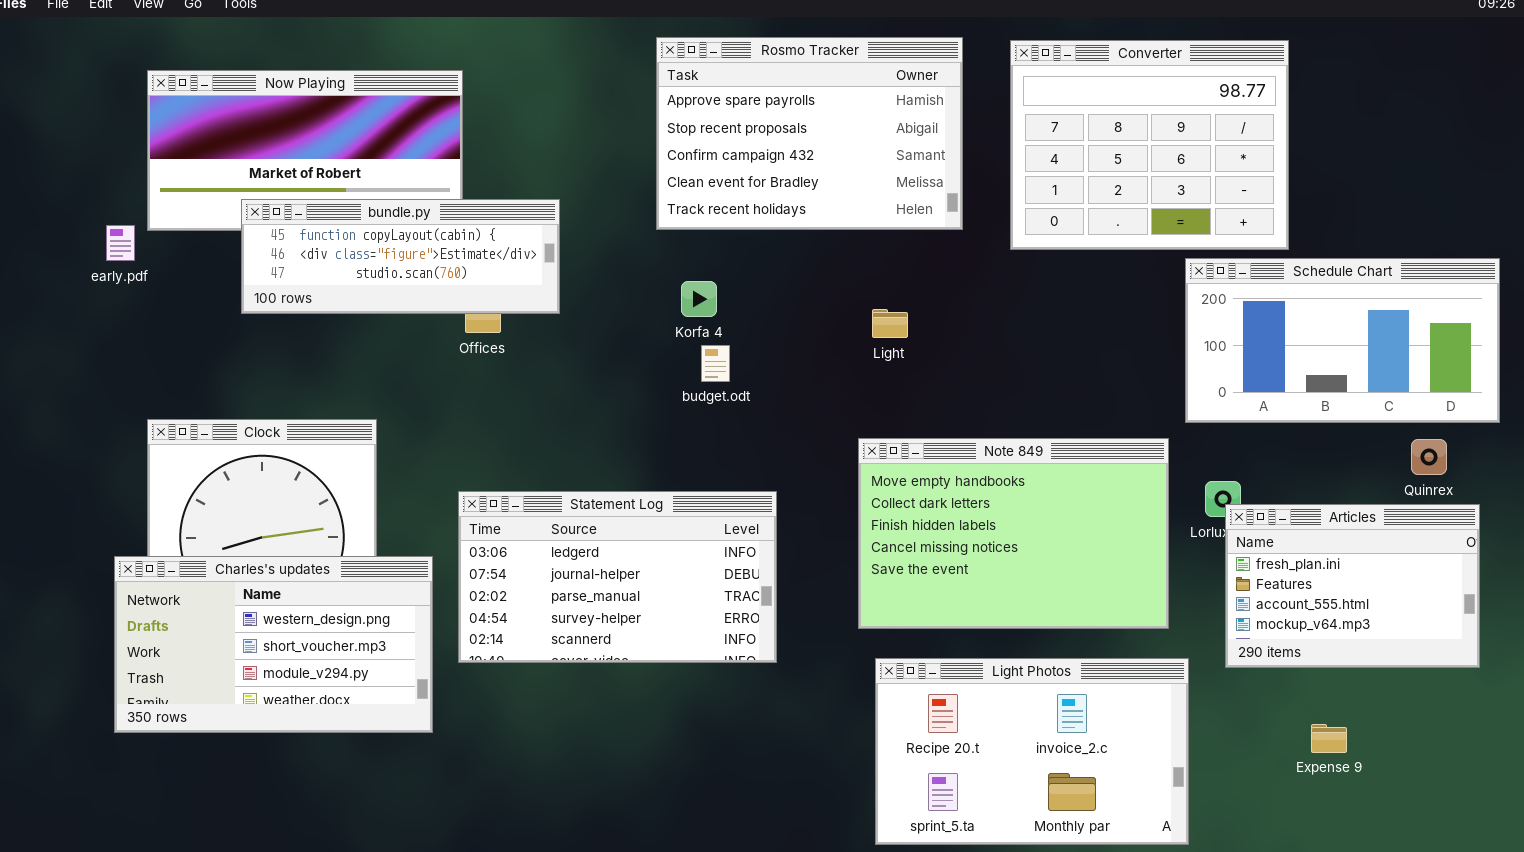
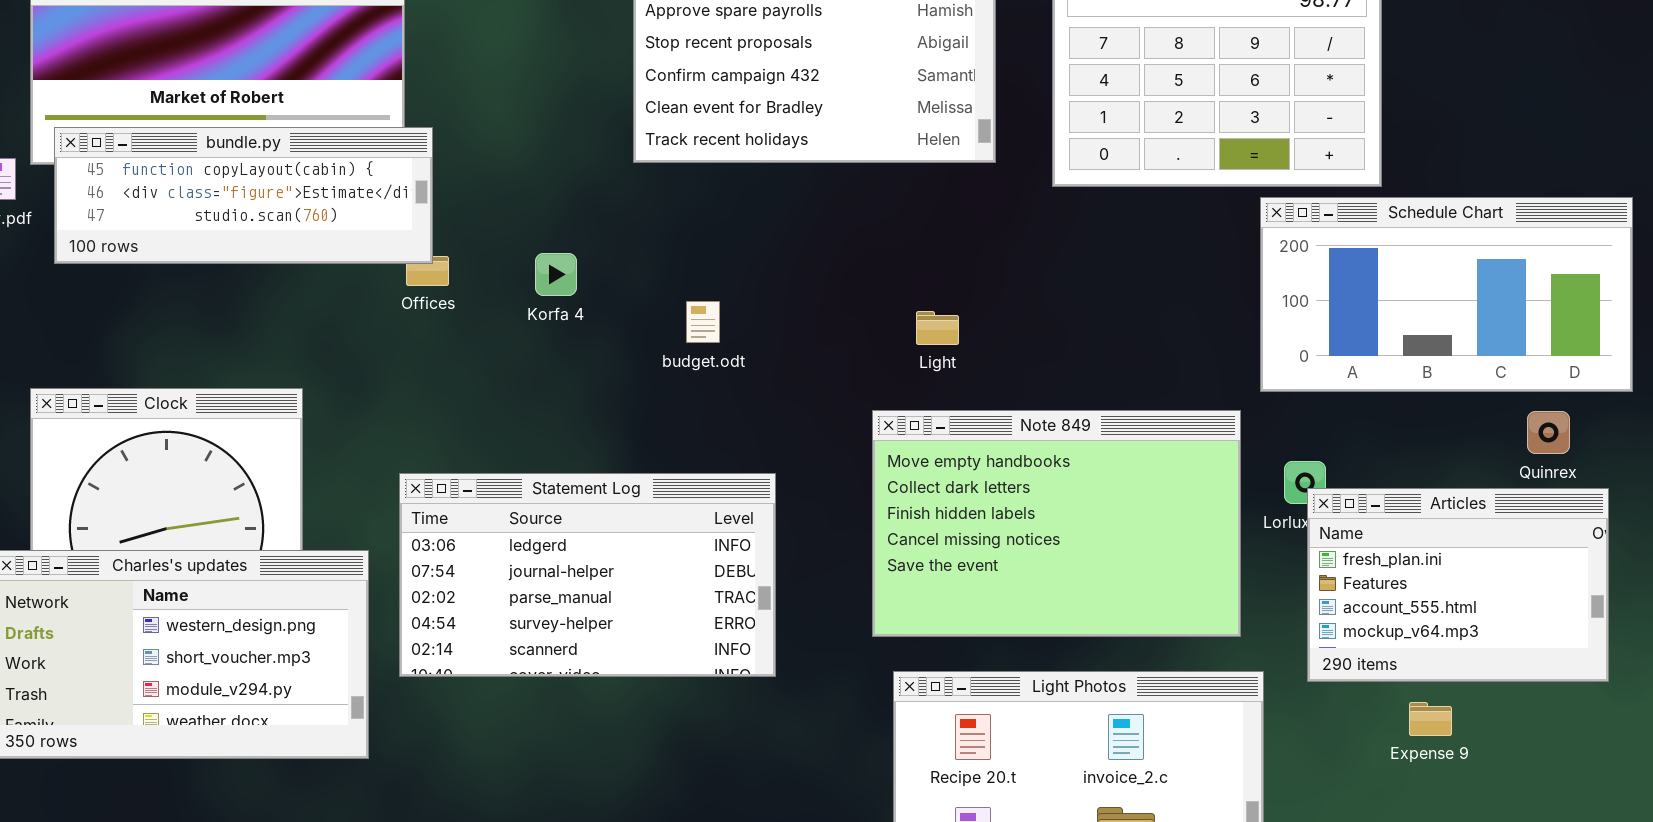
bundle.py: [241,199,560,314] -> [54,127,433,264], moved
Korfa 4: [681,281,717,317] -> [535,253,577,296], moved
Light: [872,309,908,338] -> [916,311,959,345], moved
Expense 9: [1311,724,1347,753] -> [1409,702,1452,736], moved

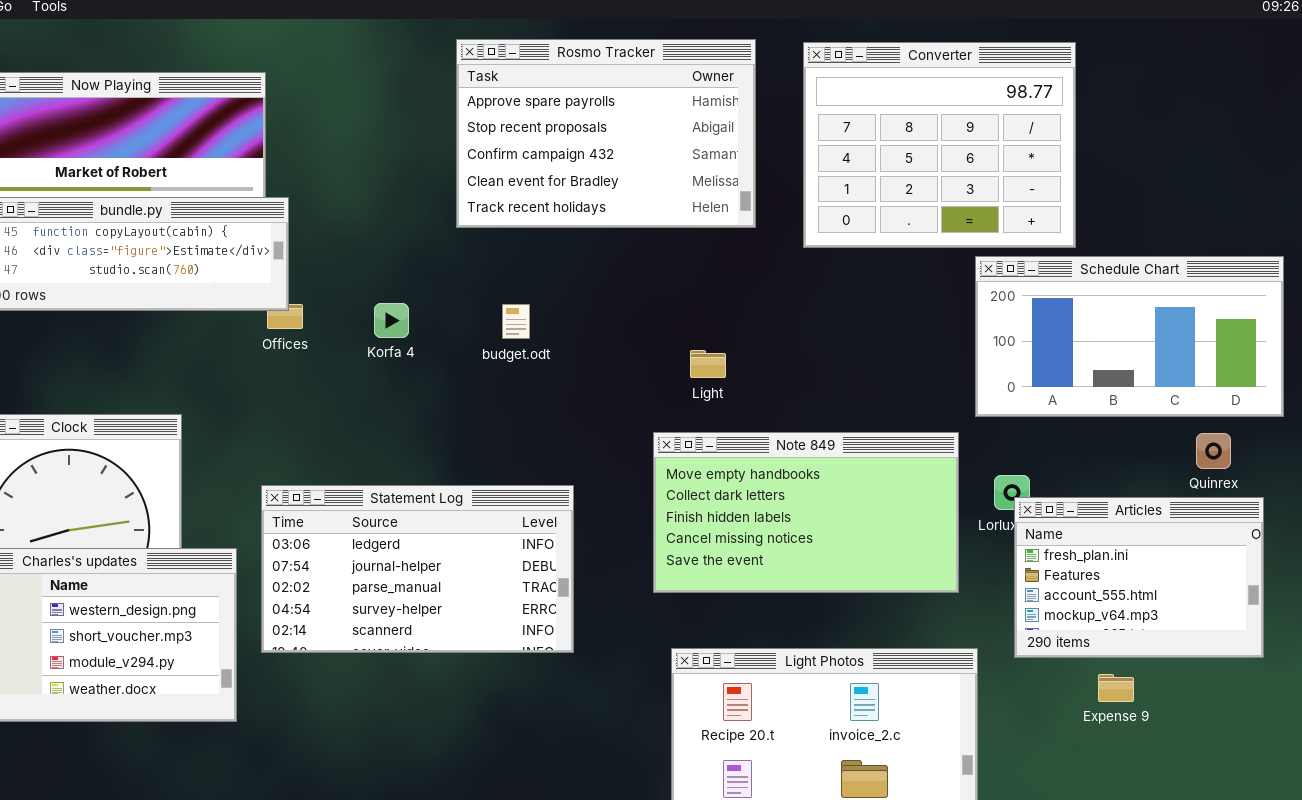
budget.odt: [686,301,720,343] -> [502,304,530,339], moved
Note 849: [872,410,1241,637] -> [653,432,959,593], resized

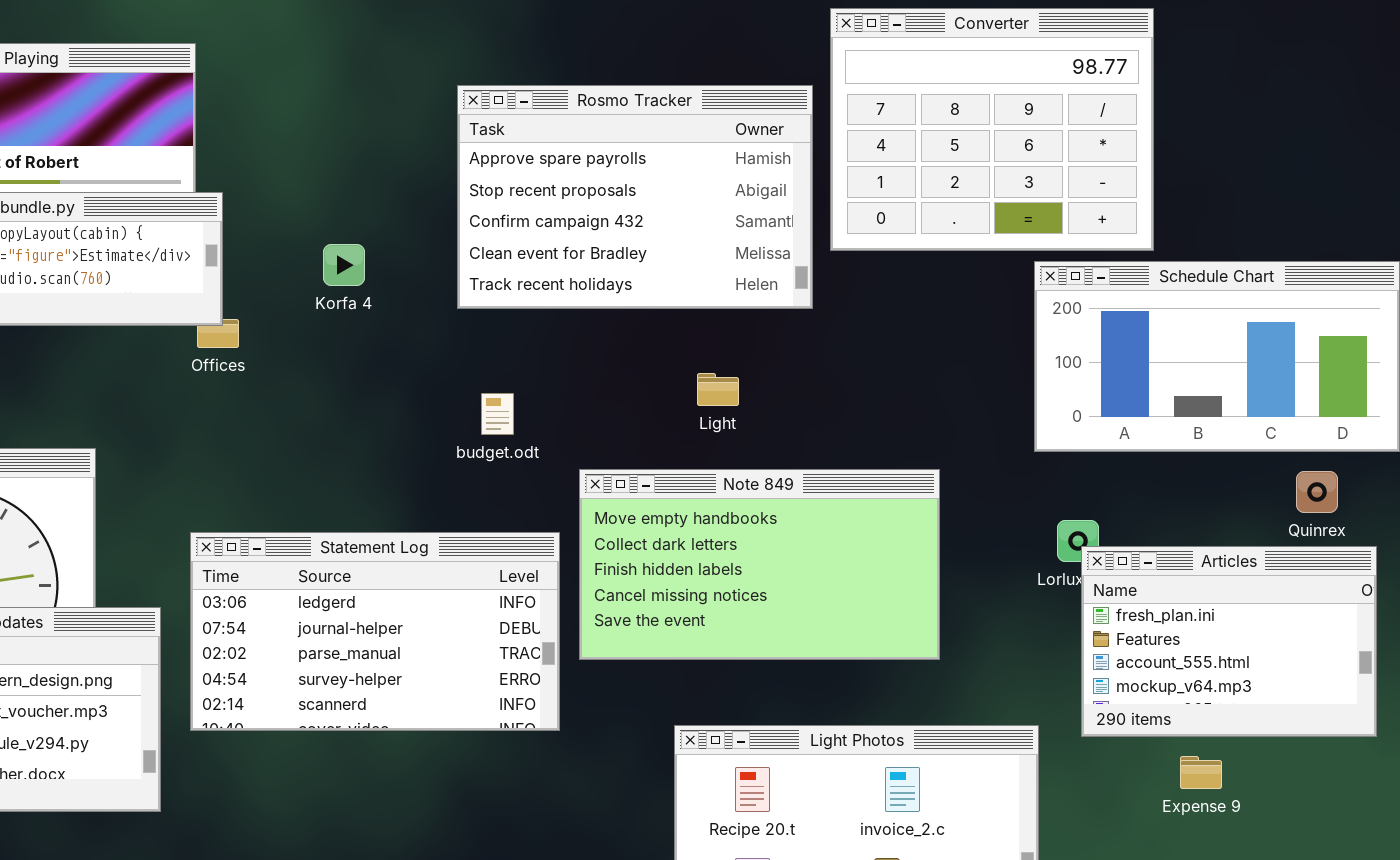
Rosmo Tracker: [456,39,756,228] -> [457,85,813,309], moved
Korfa 4: [374,303,409,338] -> [323,244,365,286], moved
budget.odt: [502,304,530,339] -> [481,393,514,435], moved
Note 849: [653,432,959,593] -> [579,469,940,660], moved

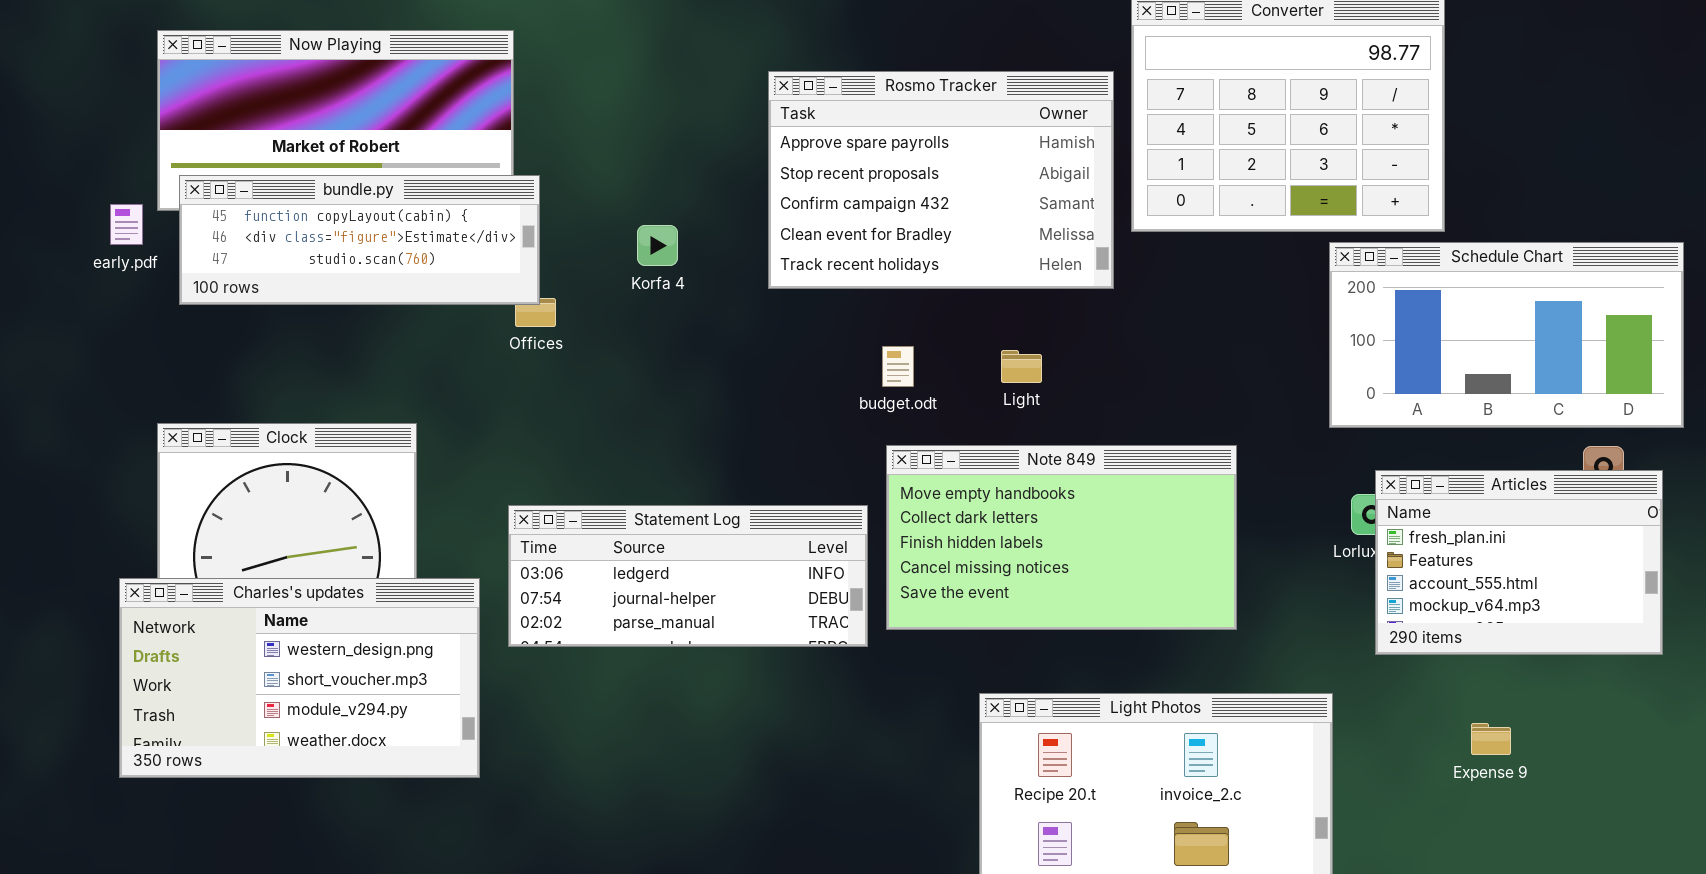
budget.odt: [481,393,514,435] -> [882,346,914,387], moved
Statement Log: [190,532,560,731] -> [508,505,868,647], resized
Articles: [1081,546,1377,737] -> [1375,470,1663,655], moved

